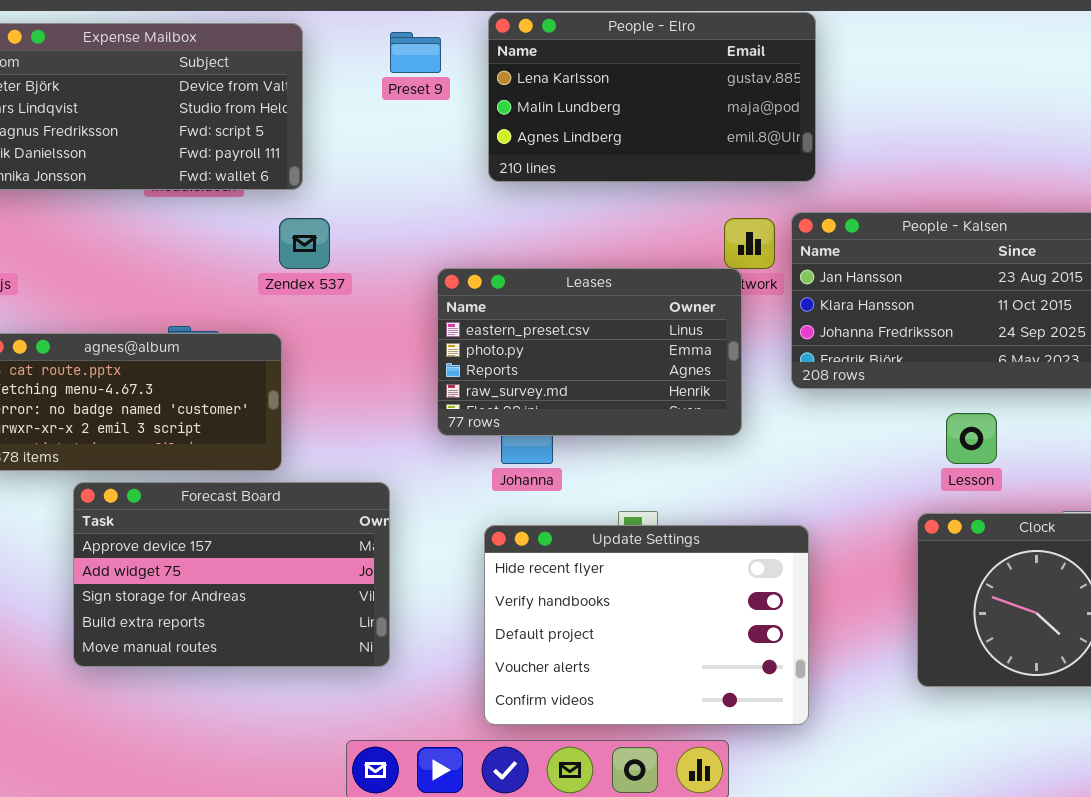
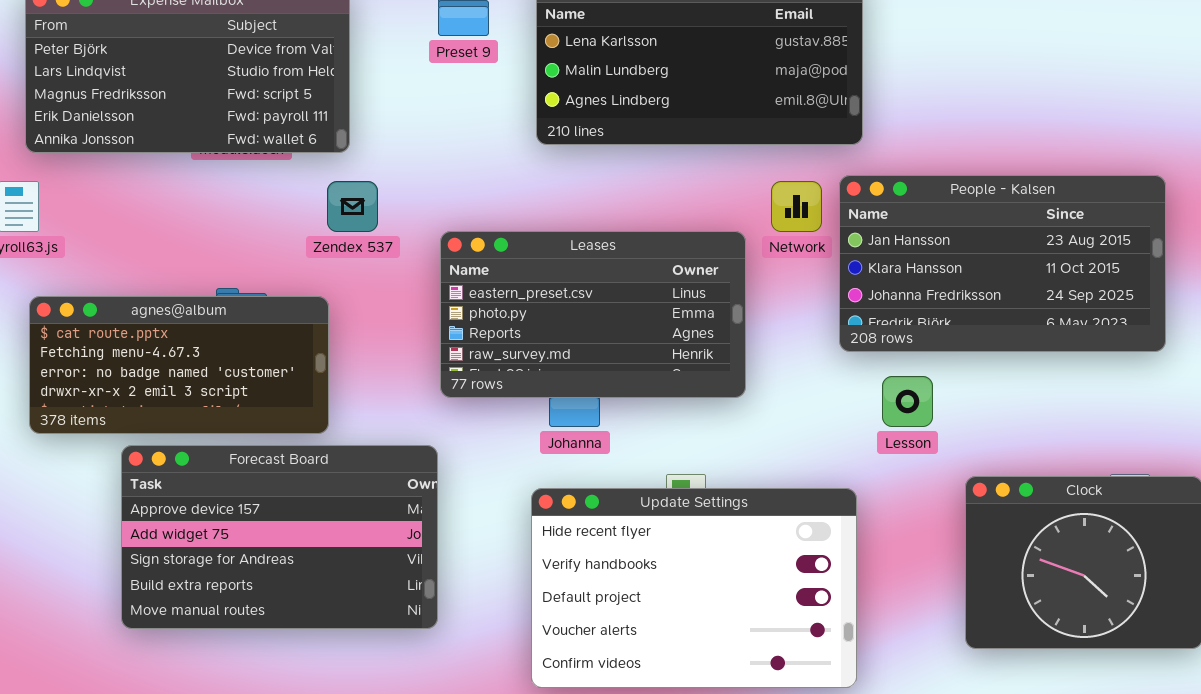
Leases: [437,268,742,436] -> [440,231,746,398], moved
Lesson: [946,413,997,464] -> [882,376,933,427], moved

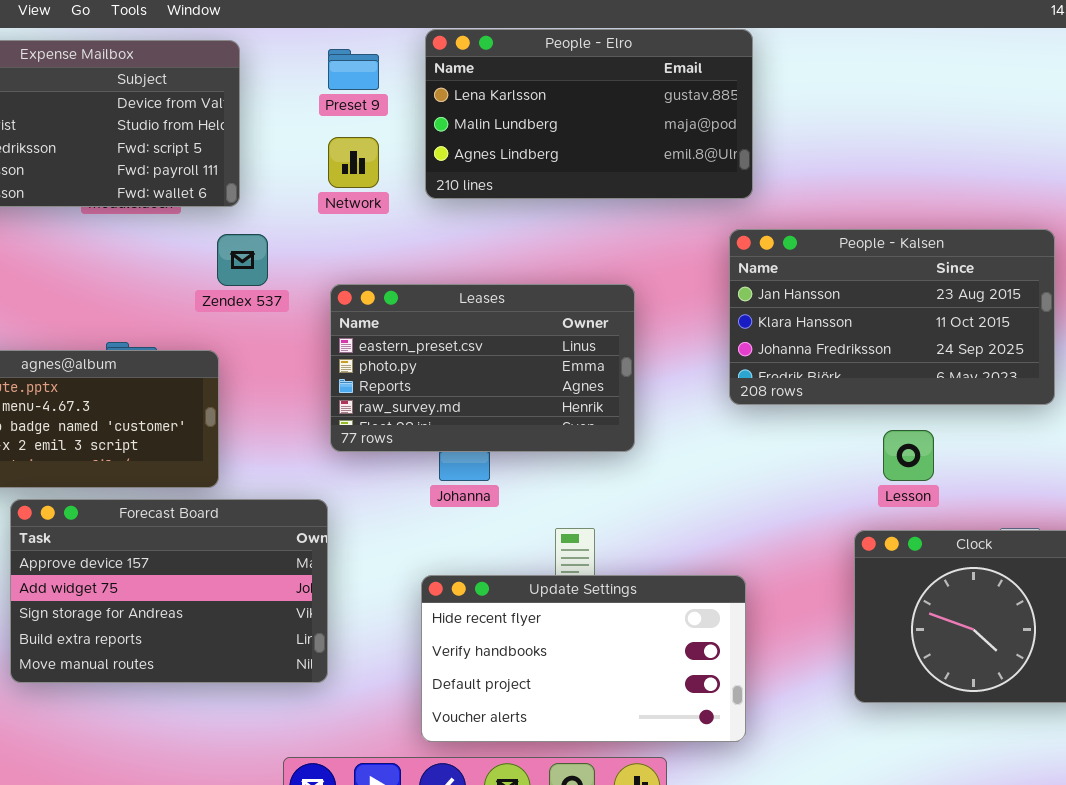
Network: [771,181,822,232] -> [328,137,379,188], moved
Lesson: [882,376,933,427] -> [883,430,934,481], moved
Update Settings: [531,488,857,688] -> [421,575,746,742], resized

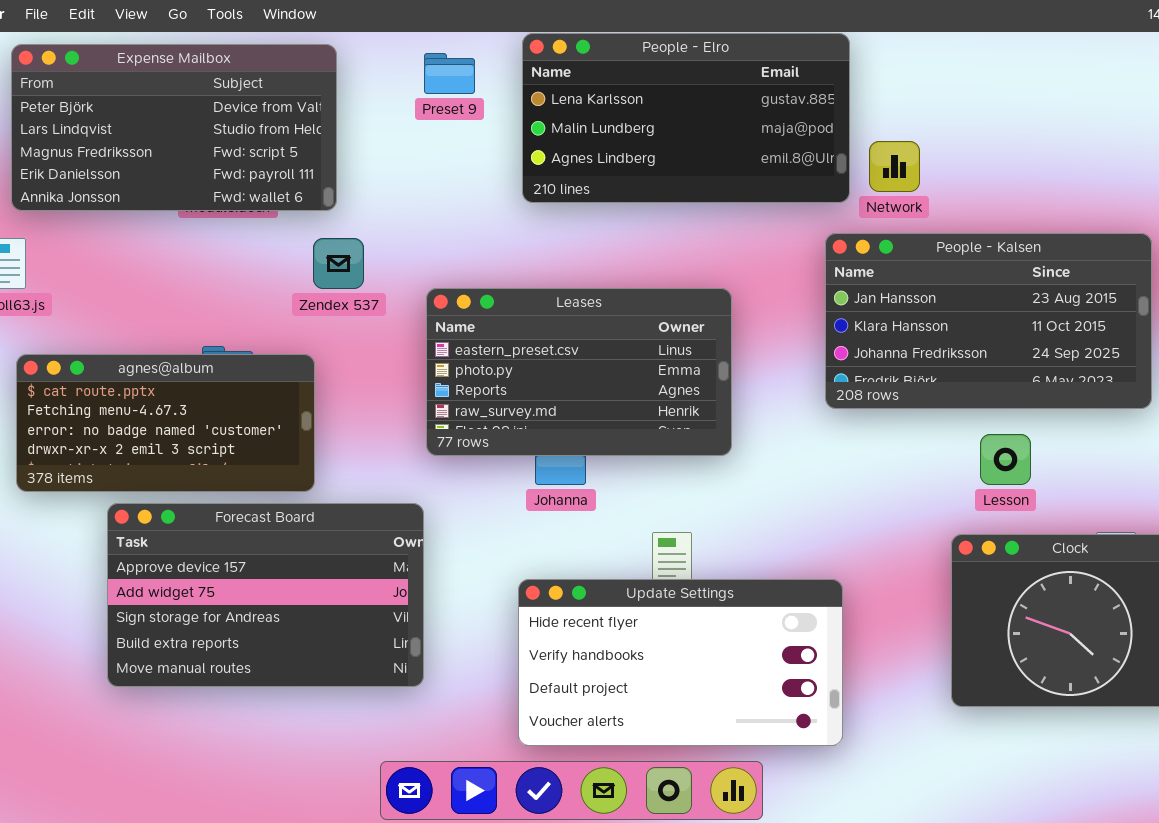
Network: [328,137,379,188] -> [869,141,920,192], moved

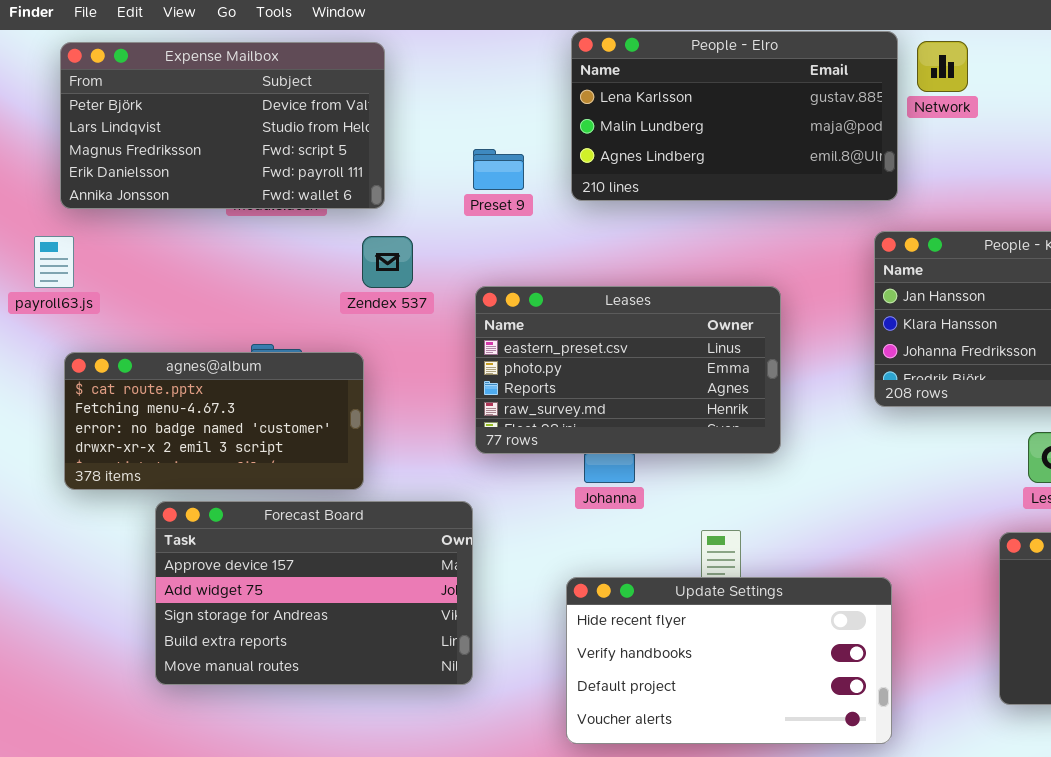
Preset 9: [424,53,475,94] -> [473,149,524,190], moved
Network: [869,141,920,192] -> [917,41,968,92], moved

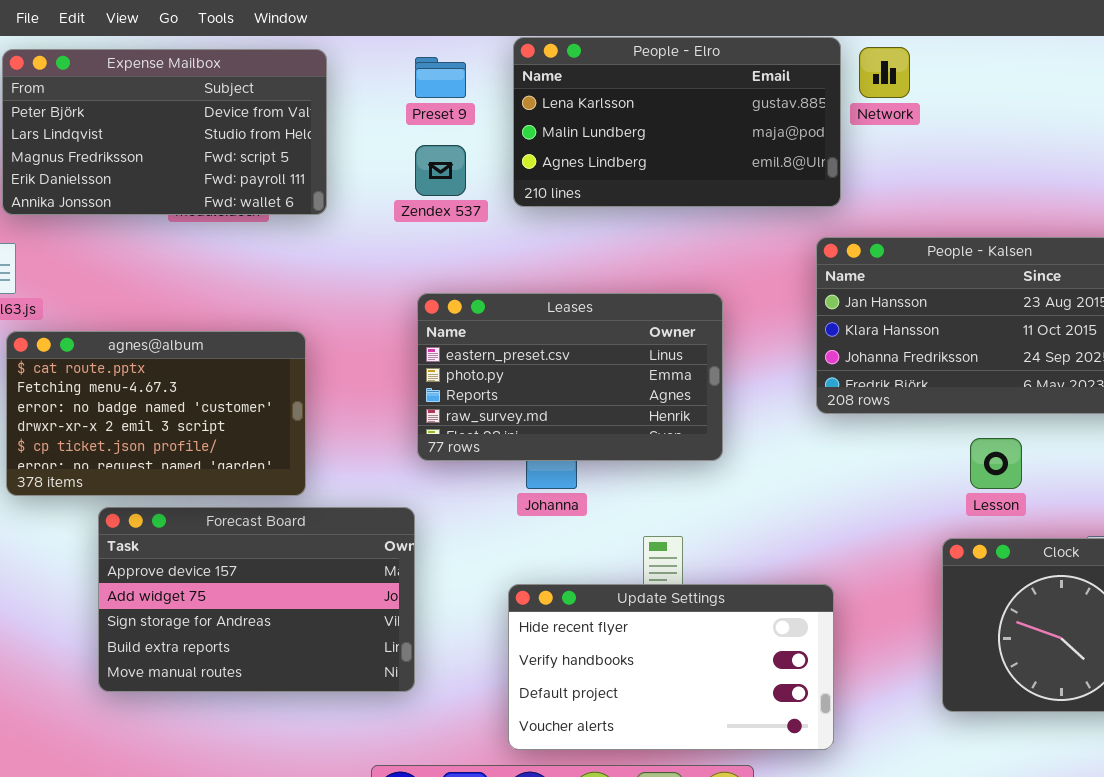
Preset 9: [473,149,524,190] -> [415,57,466,98], moved
Zendex 537: [362,236,413,288] -> [415,145,466,196], moved
agnes@album: [64,352,364,490] -> [6,331,306,496], resized

